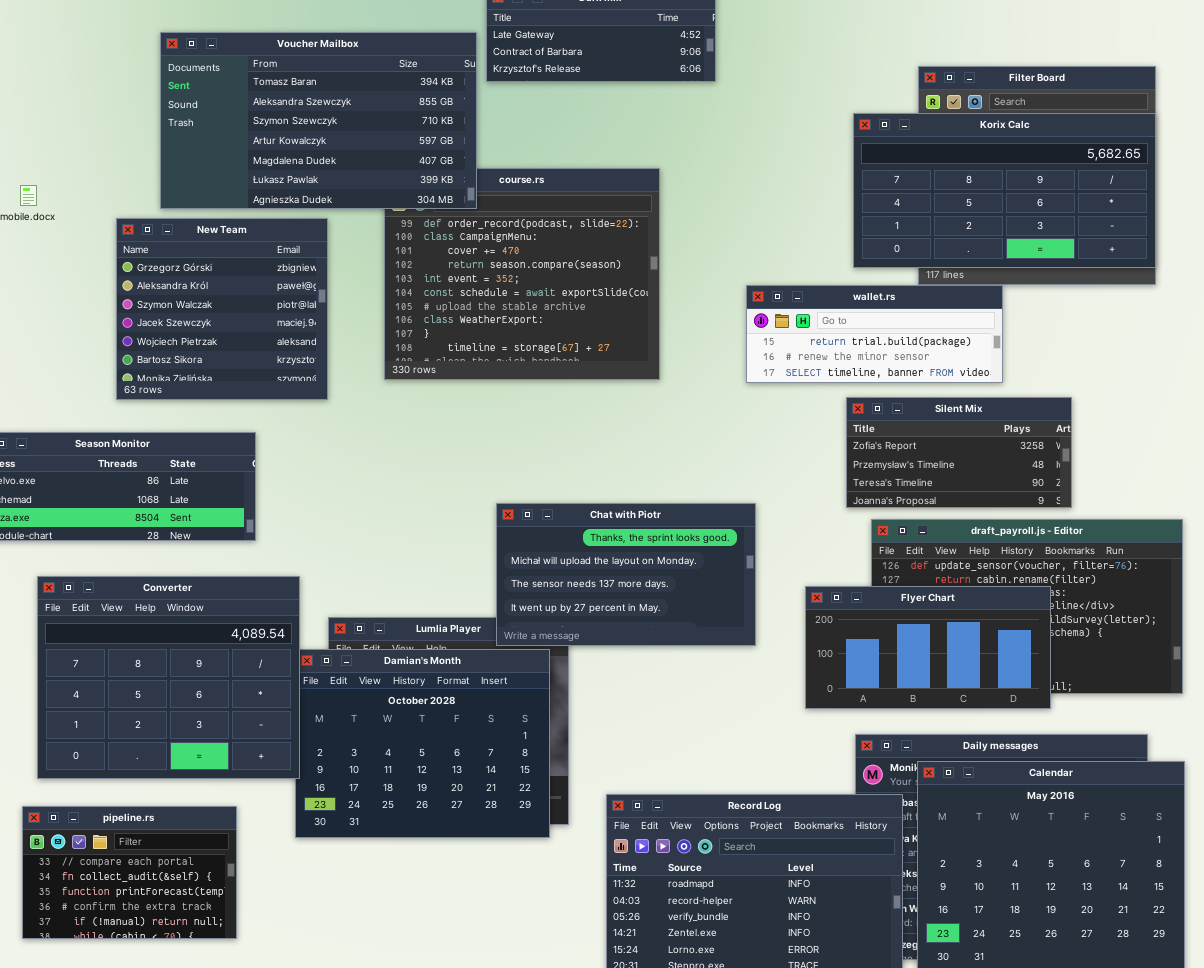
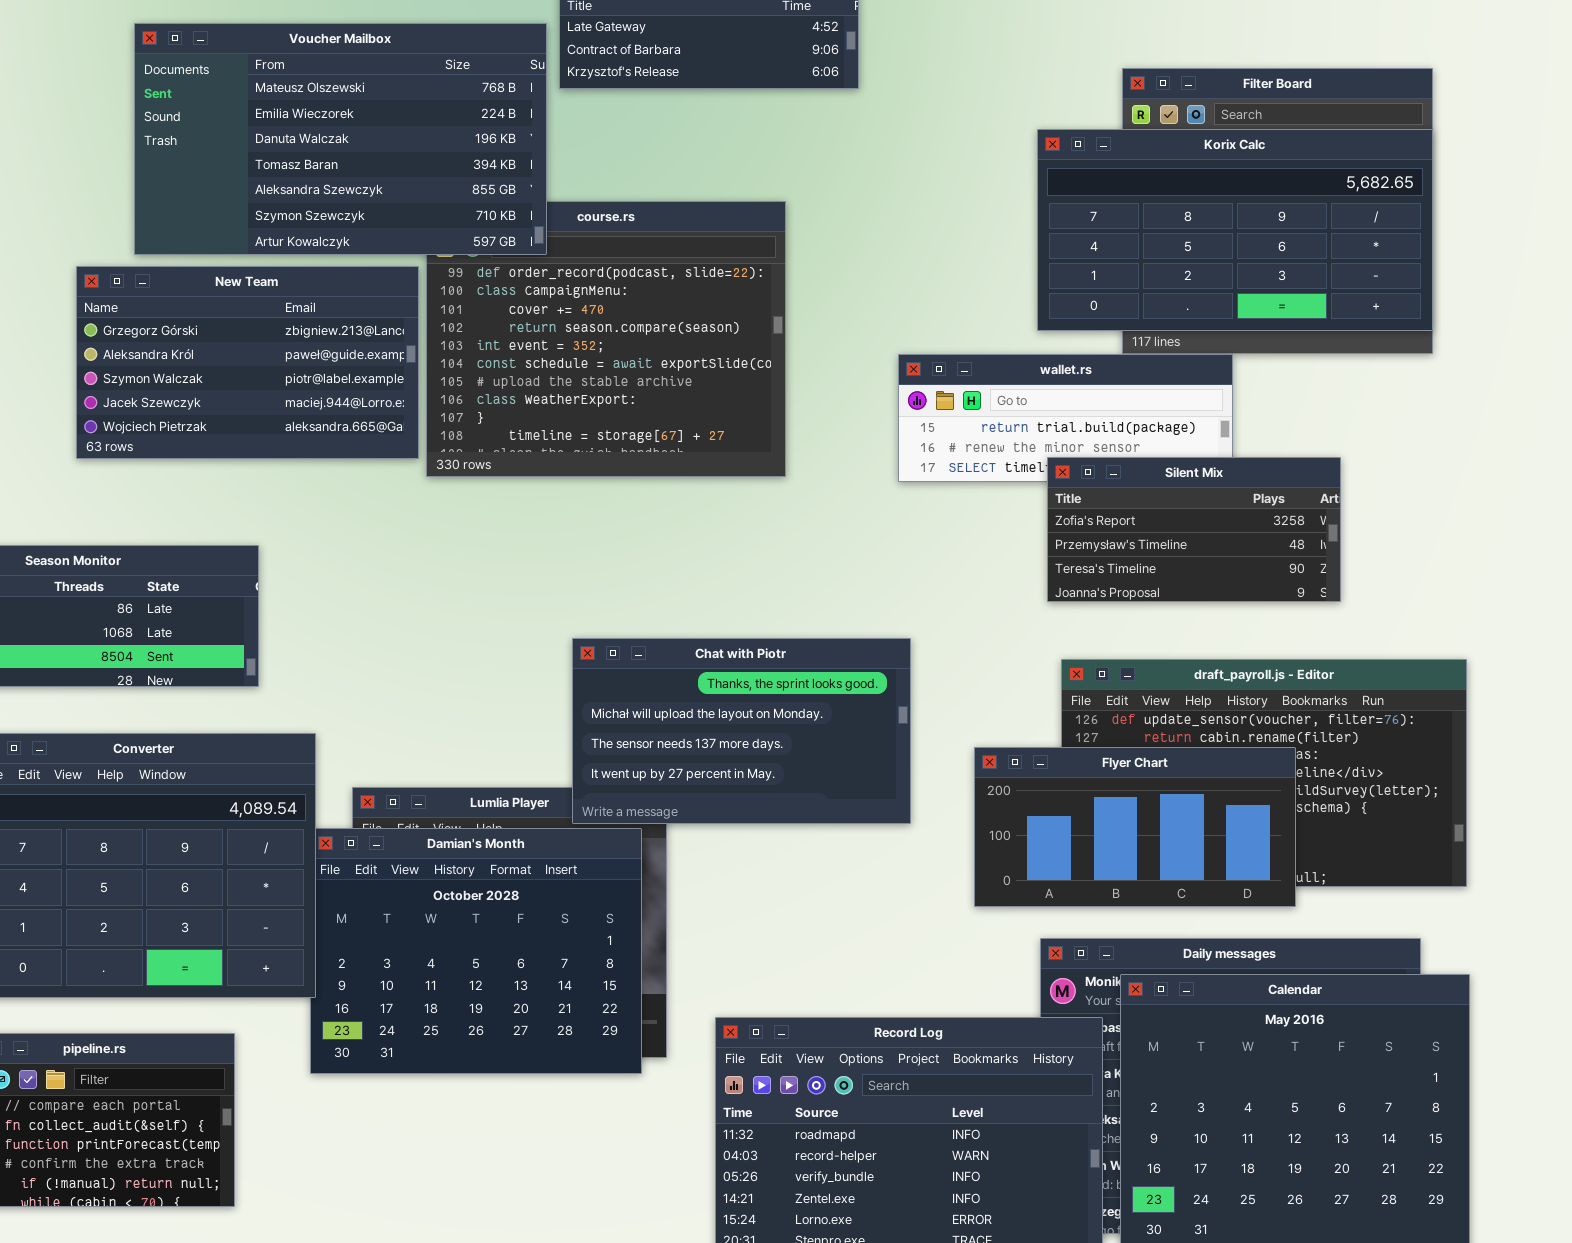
Voucher Mailbox: [160,32,477,209] -> [134,23,547,255], scrolled up 3 rows
New Team: [116,218,328,400] -> [76,266,419,459], resized
Silent Mix: [846,397,1072,508] -> [1047,457,1341,602], moved

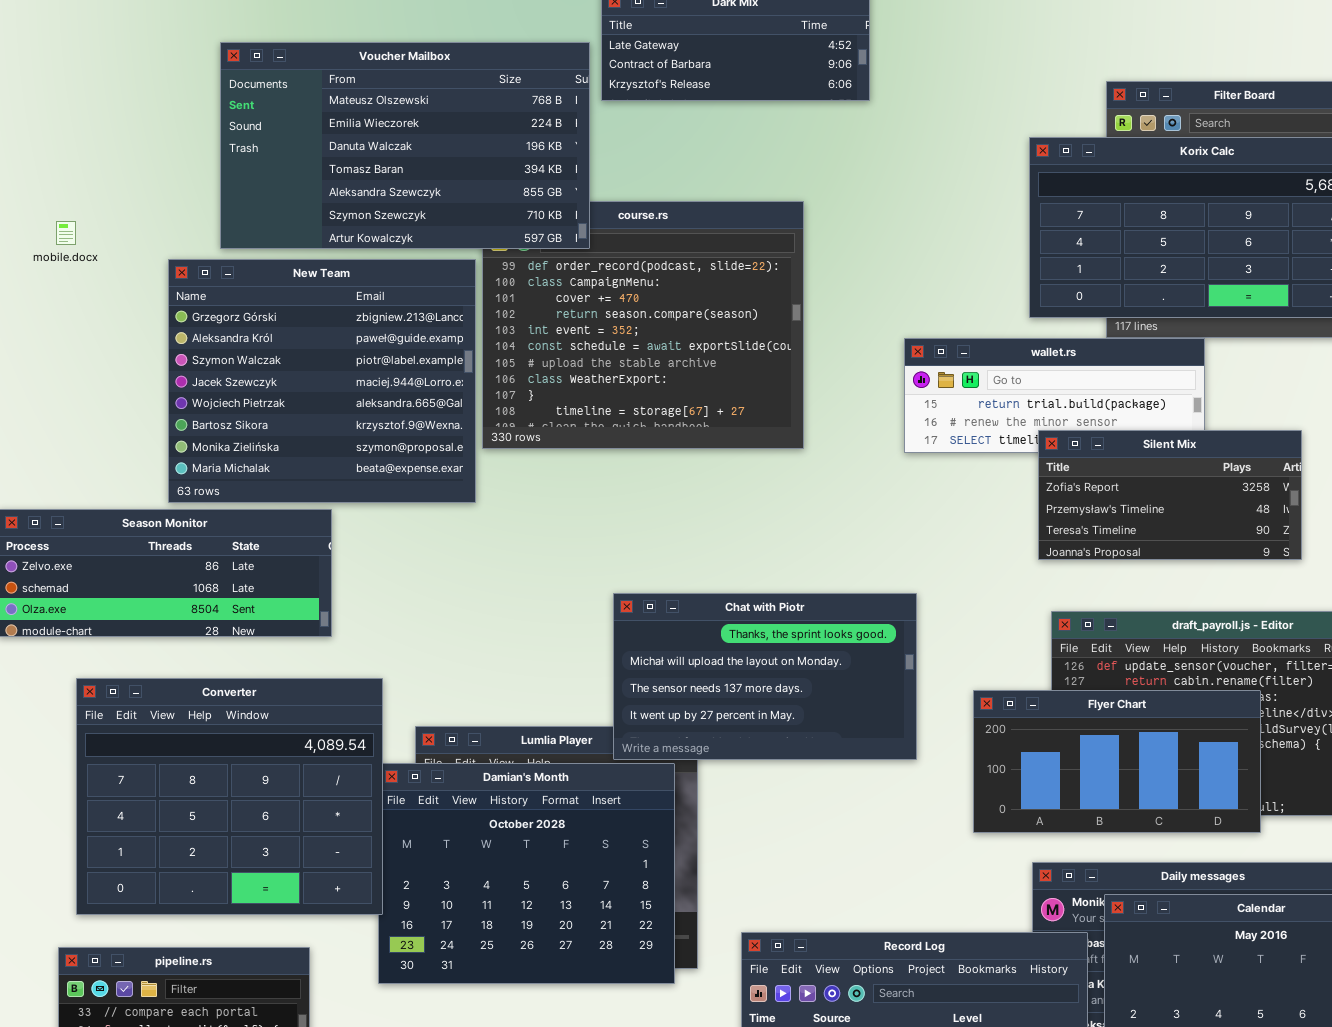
New Team: [76,266,419,459] -> [168,259,476,503], resized

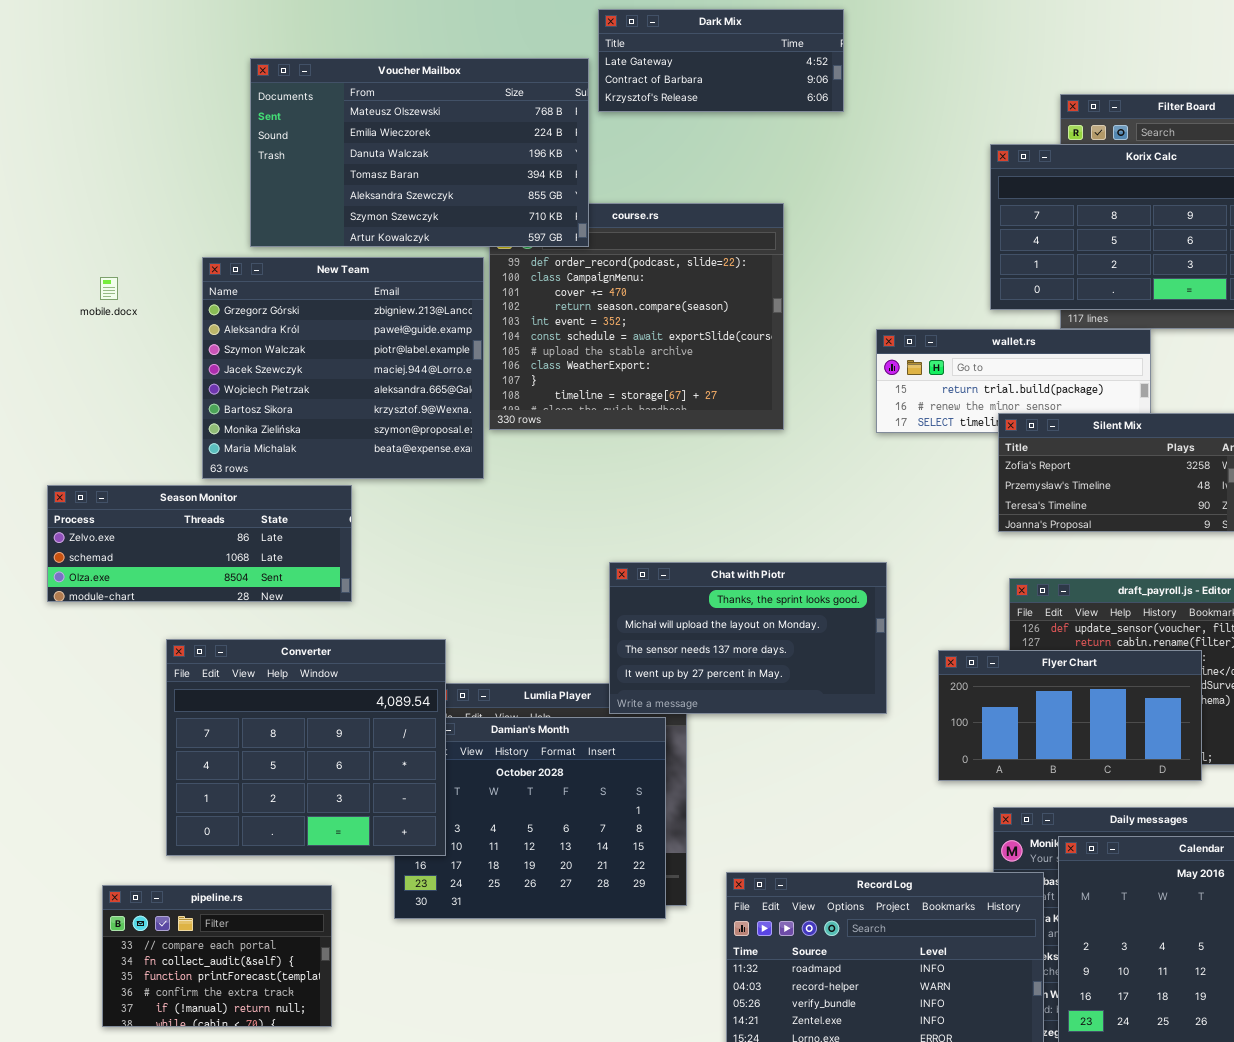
mobile.docx: [56,221,76,245] -> [100,277,118,300], moved
Converter: [76,678,383,915] -> [166,639,446,856], moved

